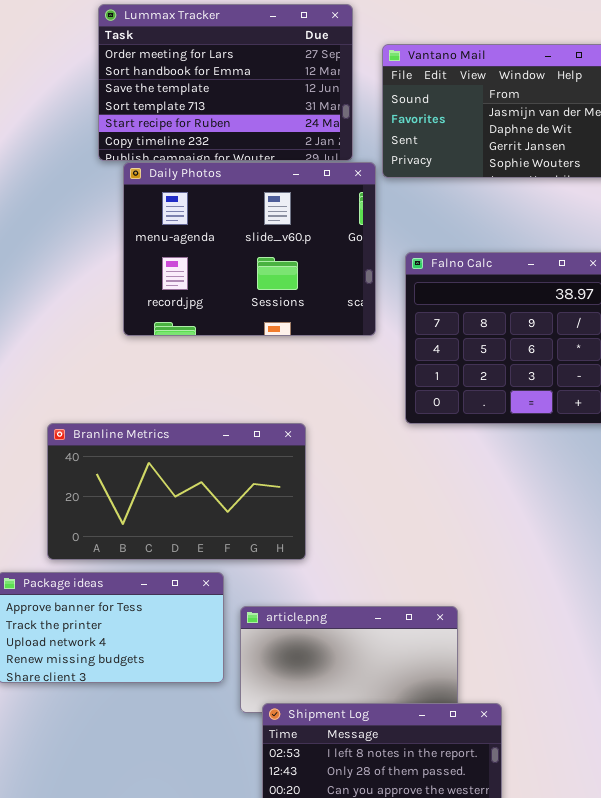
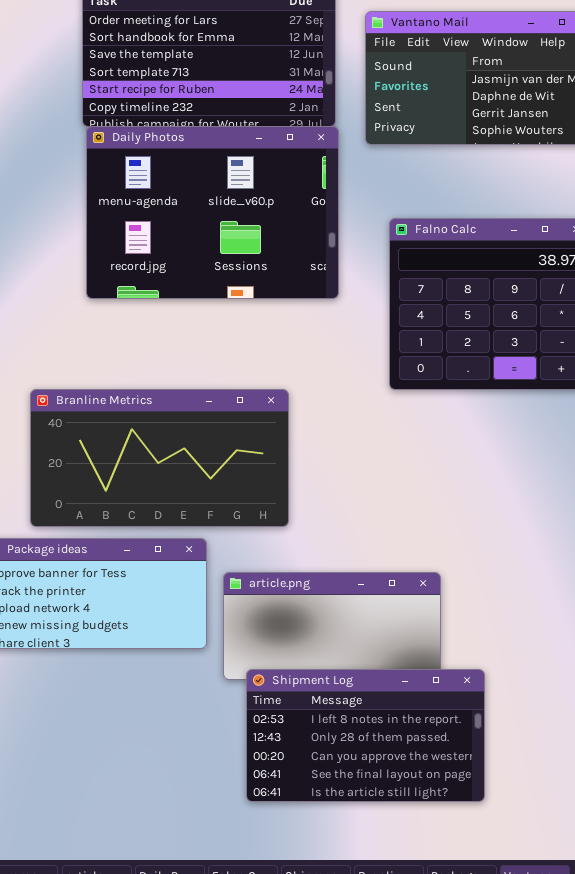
Daily Photos: [123,162,376,336] -> [86,126,339,299], moved

